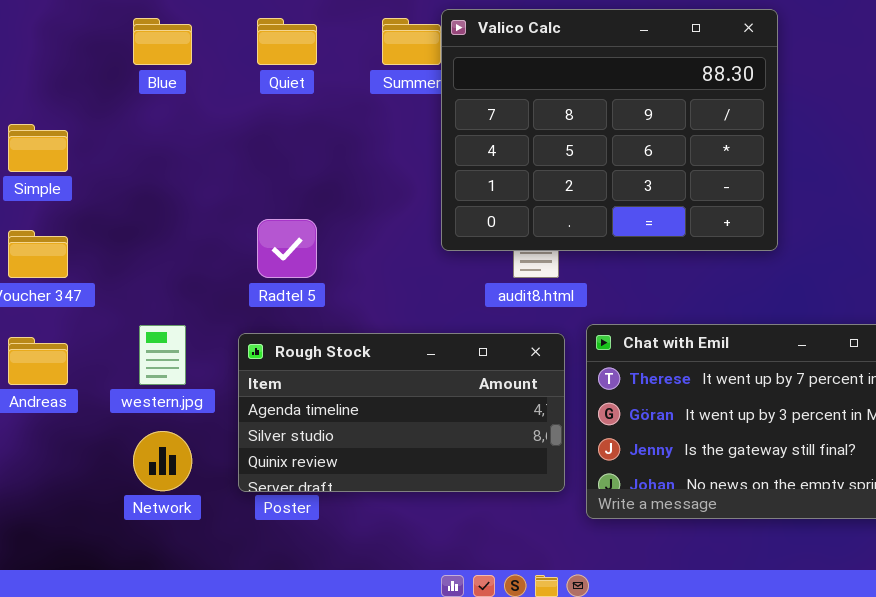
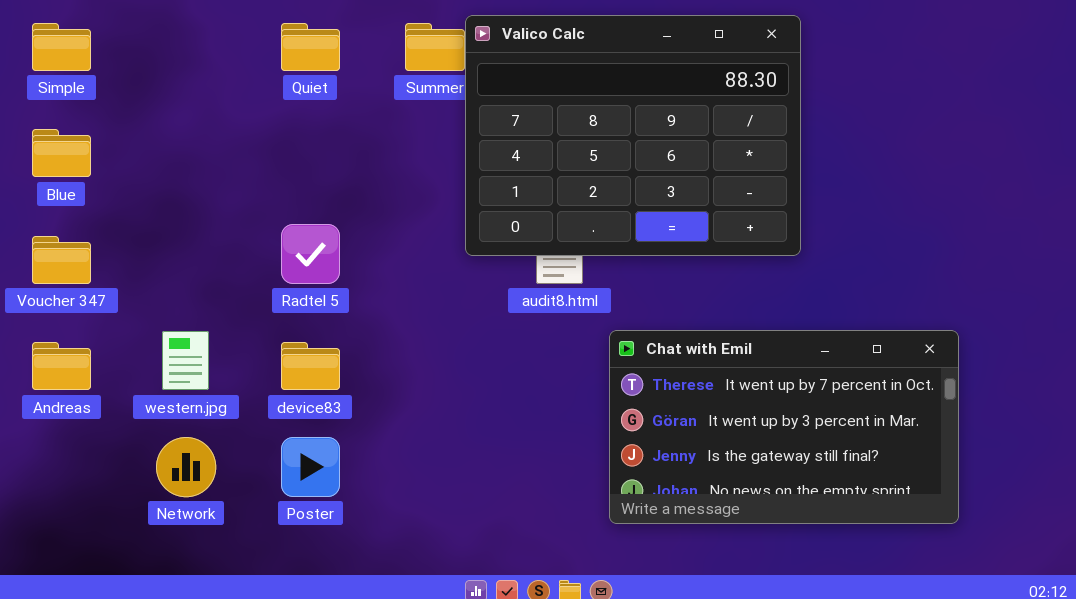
Blue: [133,18,192,65] -> [32,129,91,177], moved
Simple: [8,124,68,172] -> [32,23,91,71], moved
Rough Stock: [238,333,565,492] -> none, closed

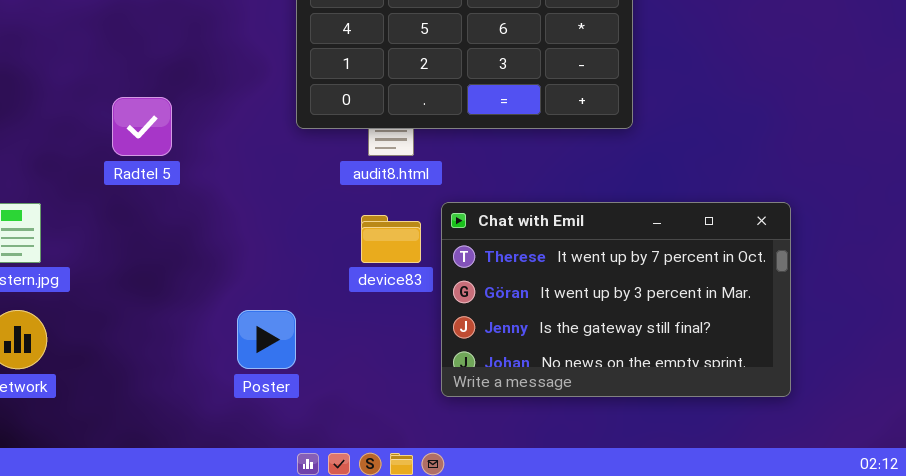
device83: [281,342,340,390] -> [361,215,421,263], moved
Poster: [281,437,340,497] -> [237,310,296,369], moved

